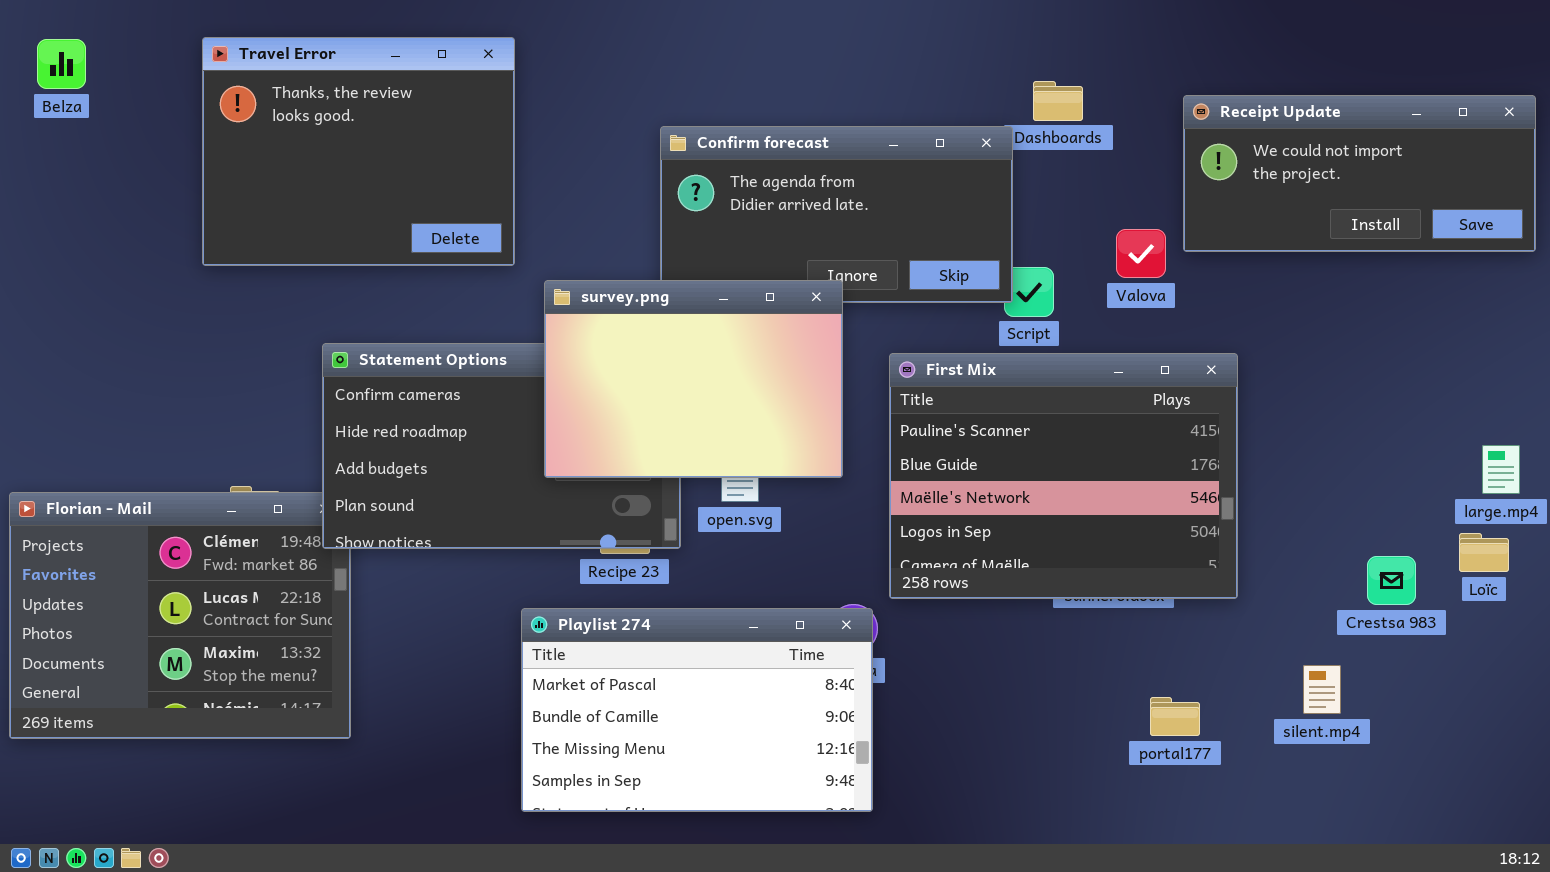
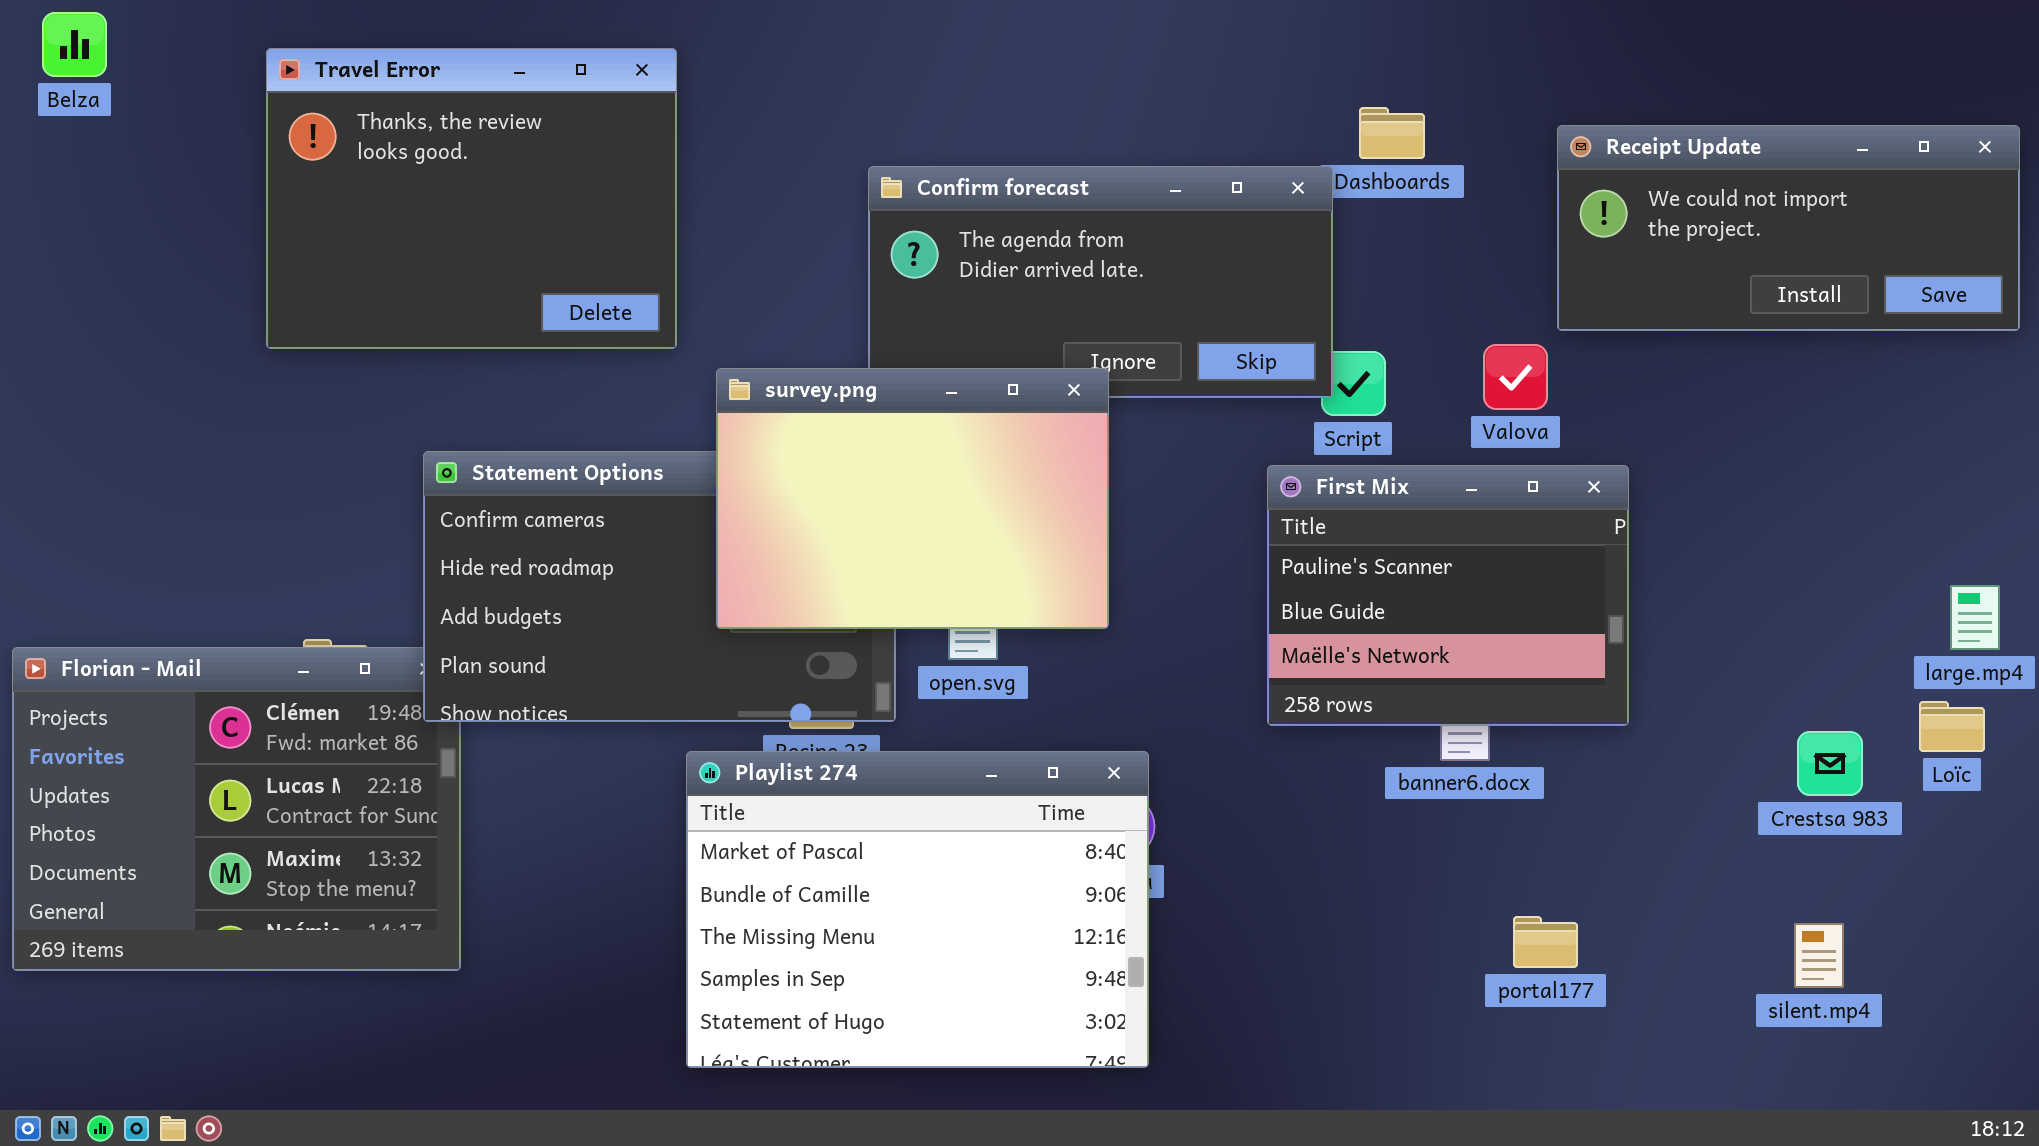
Belza: [37,39,86,89] -> [42,12,107,77], moved
Valova: [1116,229,1166,278] -> [1483,344,1548,410], moved
First Mix: [889,353,1238,599] -> [1267,465,1629,726], resized
Playlist 274: [521,608,873,812] -> [686,751,1149,1068], resized
silent.mp4: [1303,665,1341,714] -> [1794,923,1844,988], moved

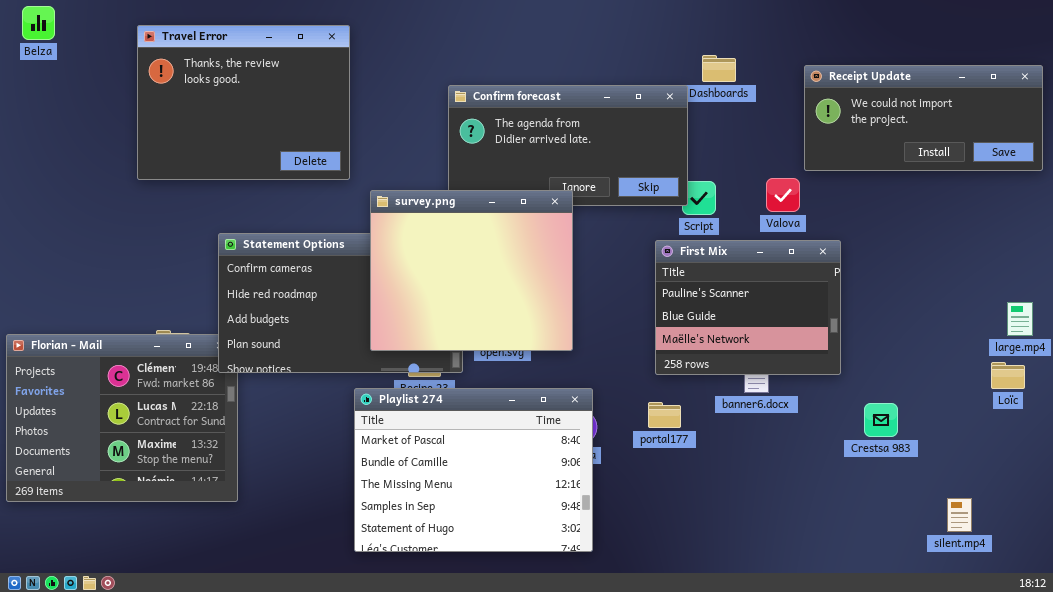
survey.png: [716,368,1109,629] -> [370,190,573,351], resized
Crestsa 983: [1797,731,1863,796] -> [864,403,898,437], moved
portal177: [1513,916,1578,968] -> [648,402,681,428], moved
silent.mp4: [1794,923,1844,988] -> [947,498,972,532], moved

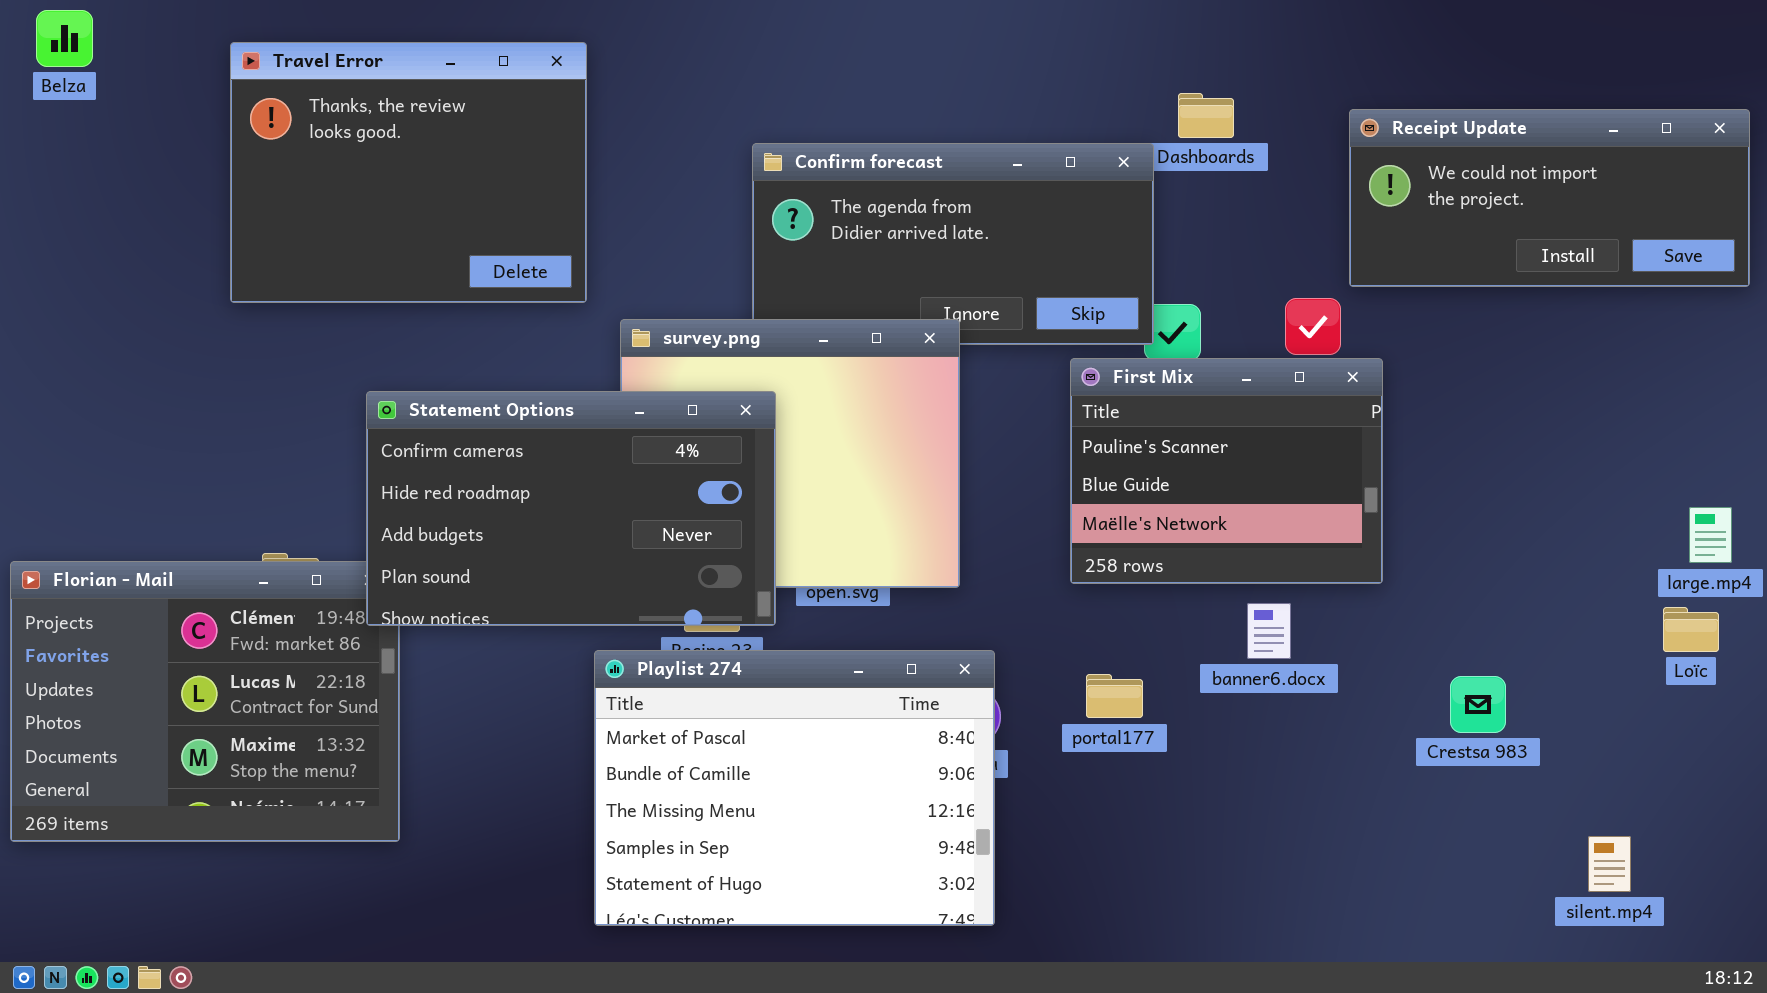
Statement Options: [218,233,463,373] -> [366,391,776,626], raised
First Mix: [655,240,841,375] -> [1070,358,1383,584], moved

